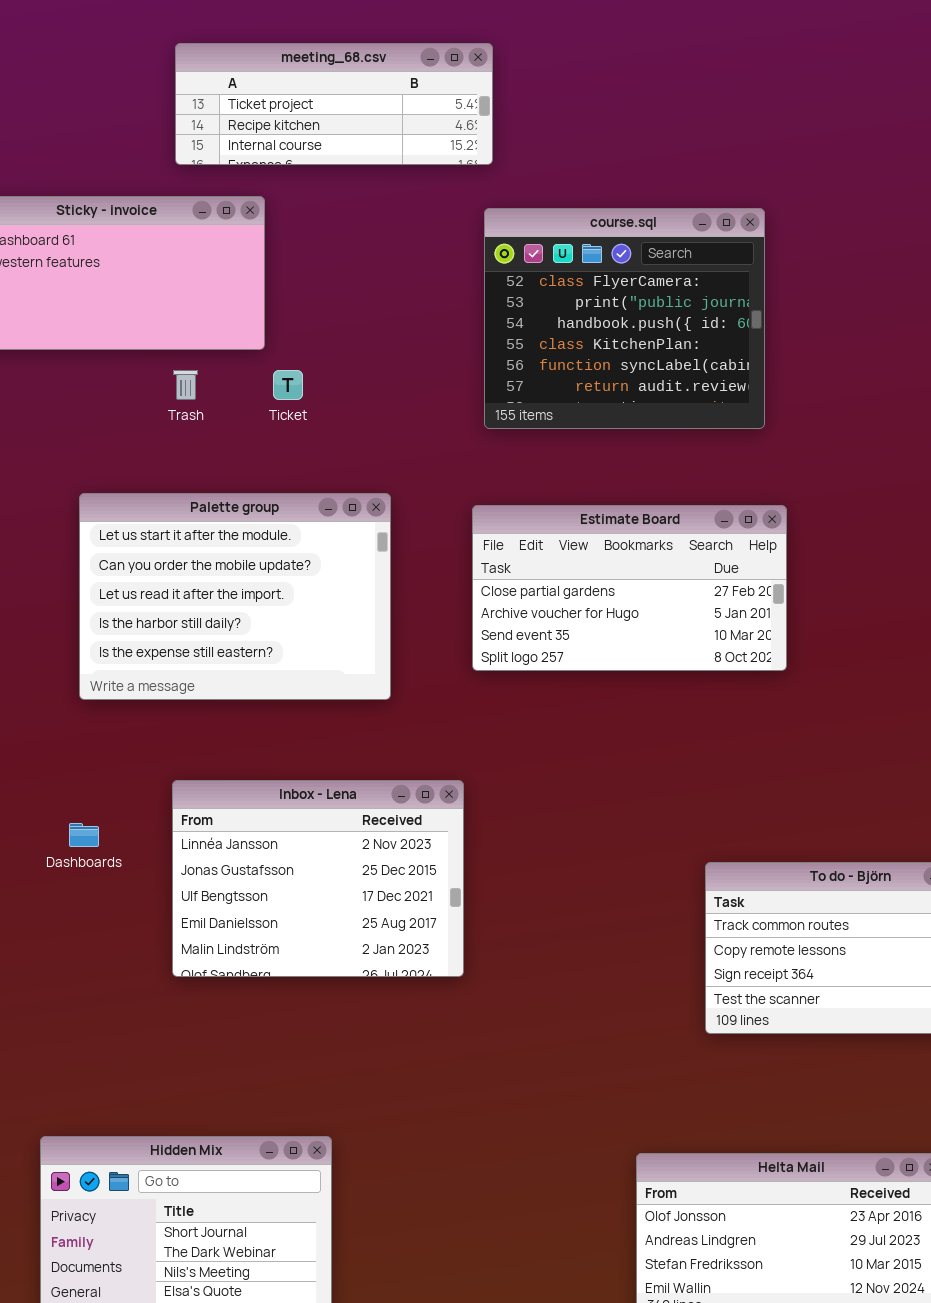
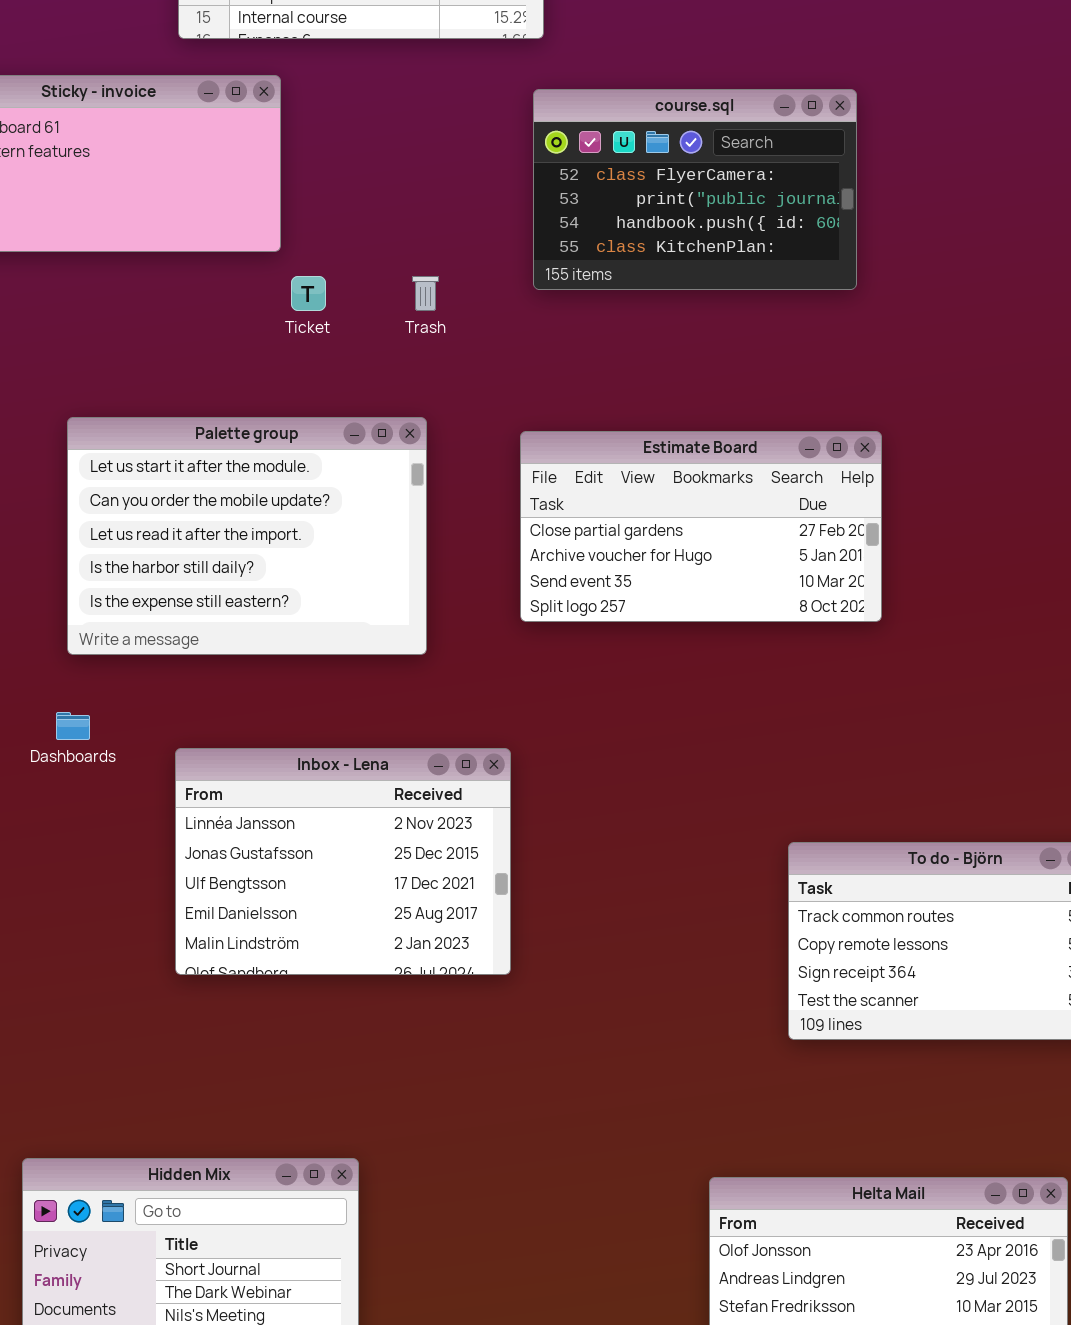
course.sql: [484,208,765,429] -> [533,89,857,290], resized
Trash: [173,370,198,400] -> [412,276,439,311], moved
Dashboards: [69,823,99,847] -> [56,712,90,740], moved

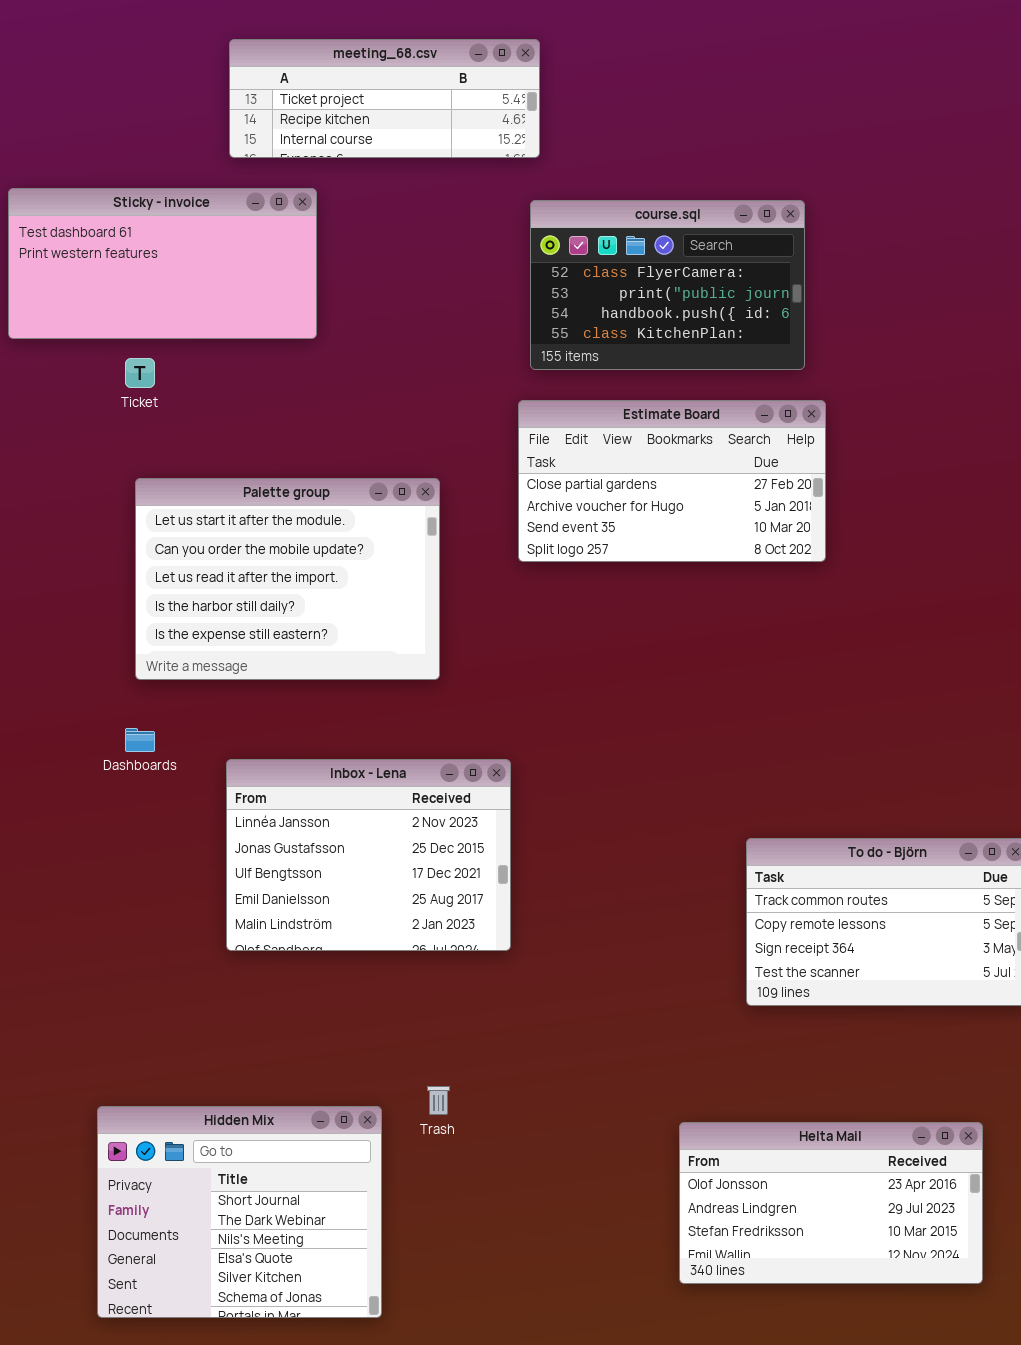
Ticket: [291,276,326,311] -> [125,358,155,388], moved
Trash: [412,276,439,311] -> [427,1086,450,1115], moved
Estimate Board: [520,431,882,622] -> [518,400,826,562], moved

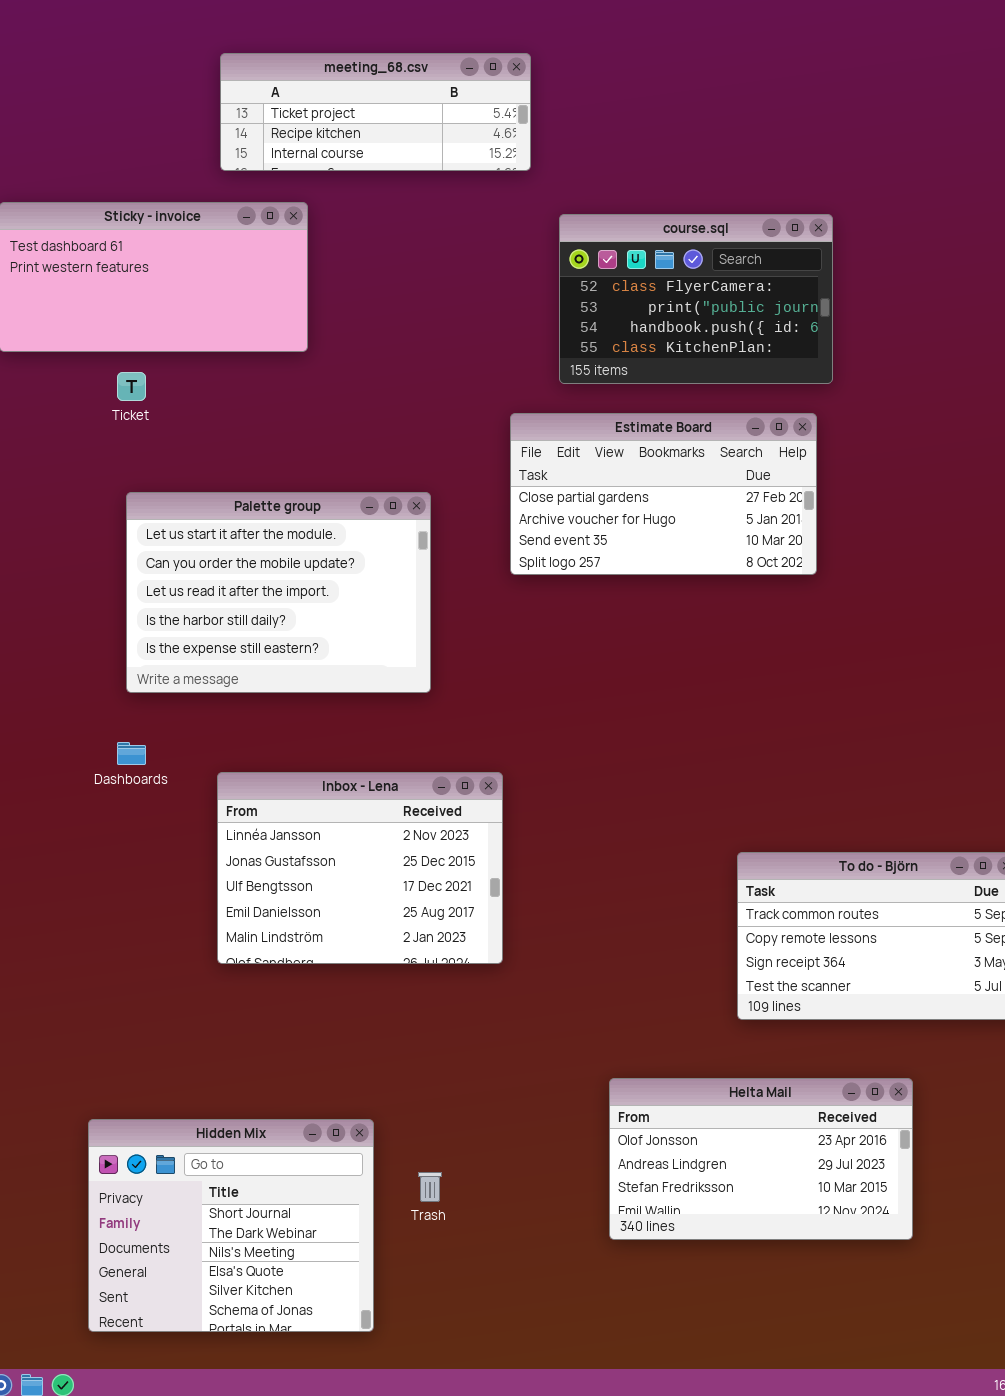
course.sql: [530,200,805,370] -> [559,214,833,384], moved
Trash: [427,1086,450,1115] -> [418,1172,442,1202], moved
Helta Mail: [679,1122,983,1284] -> [609,1078,913,1240], moved

